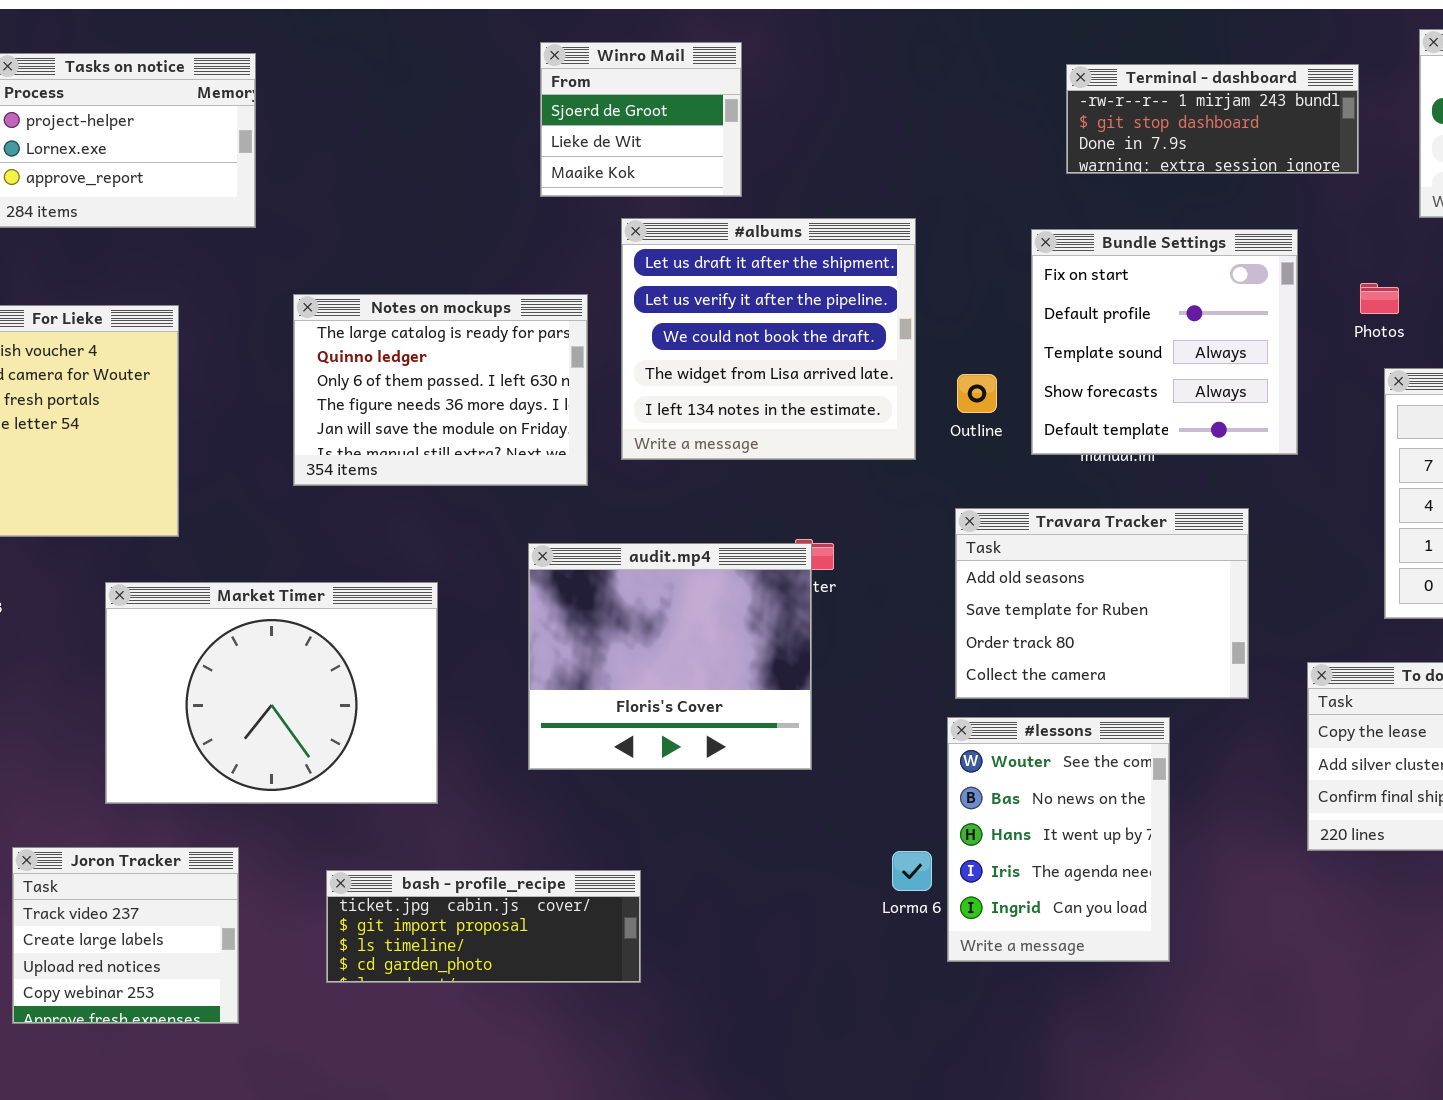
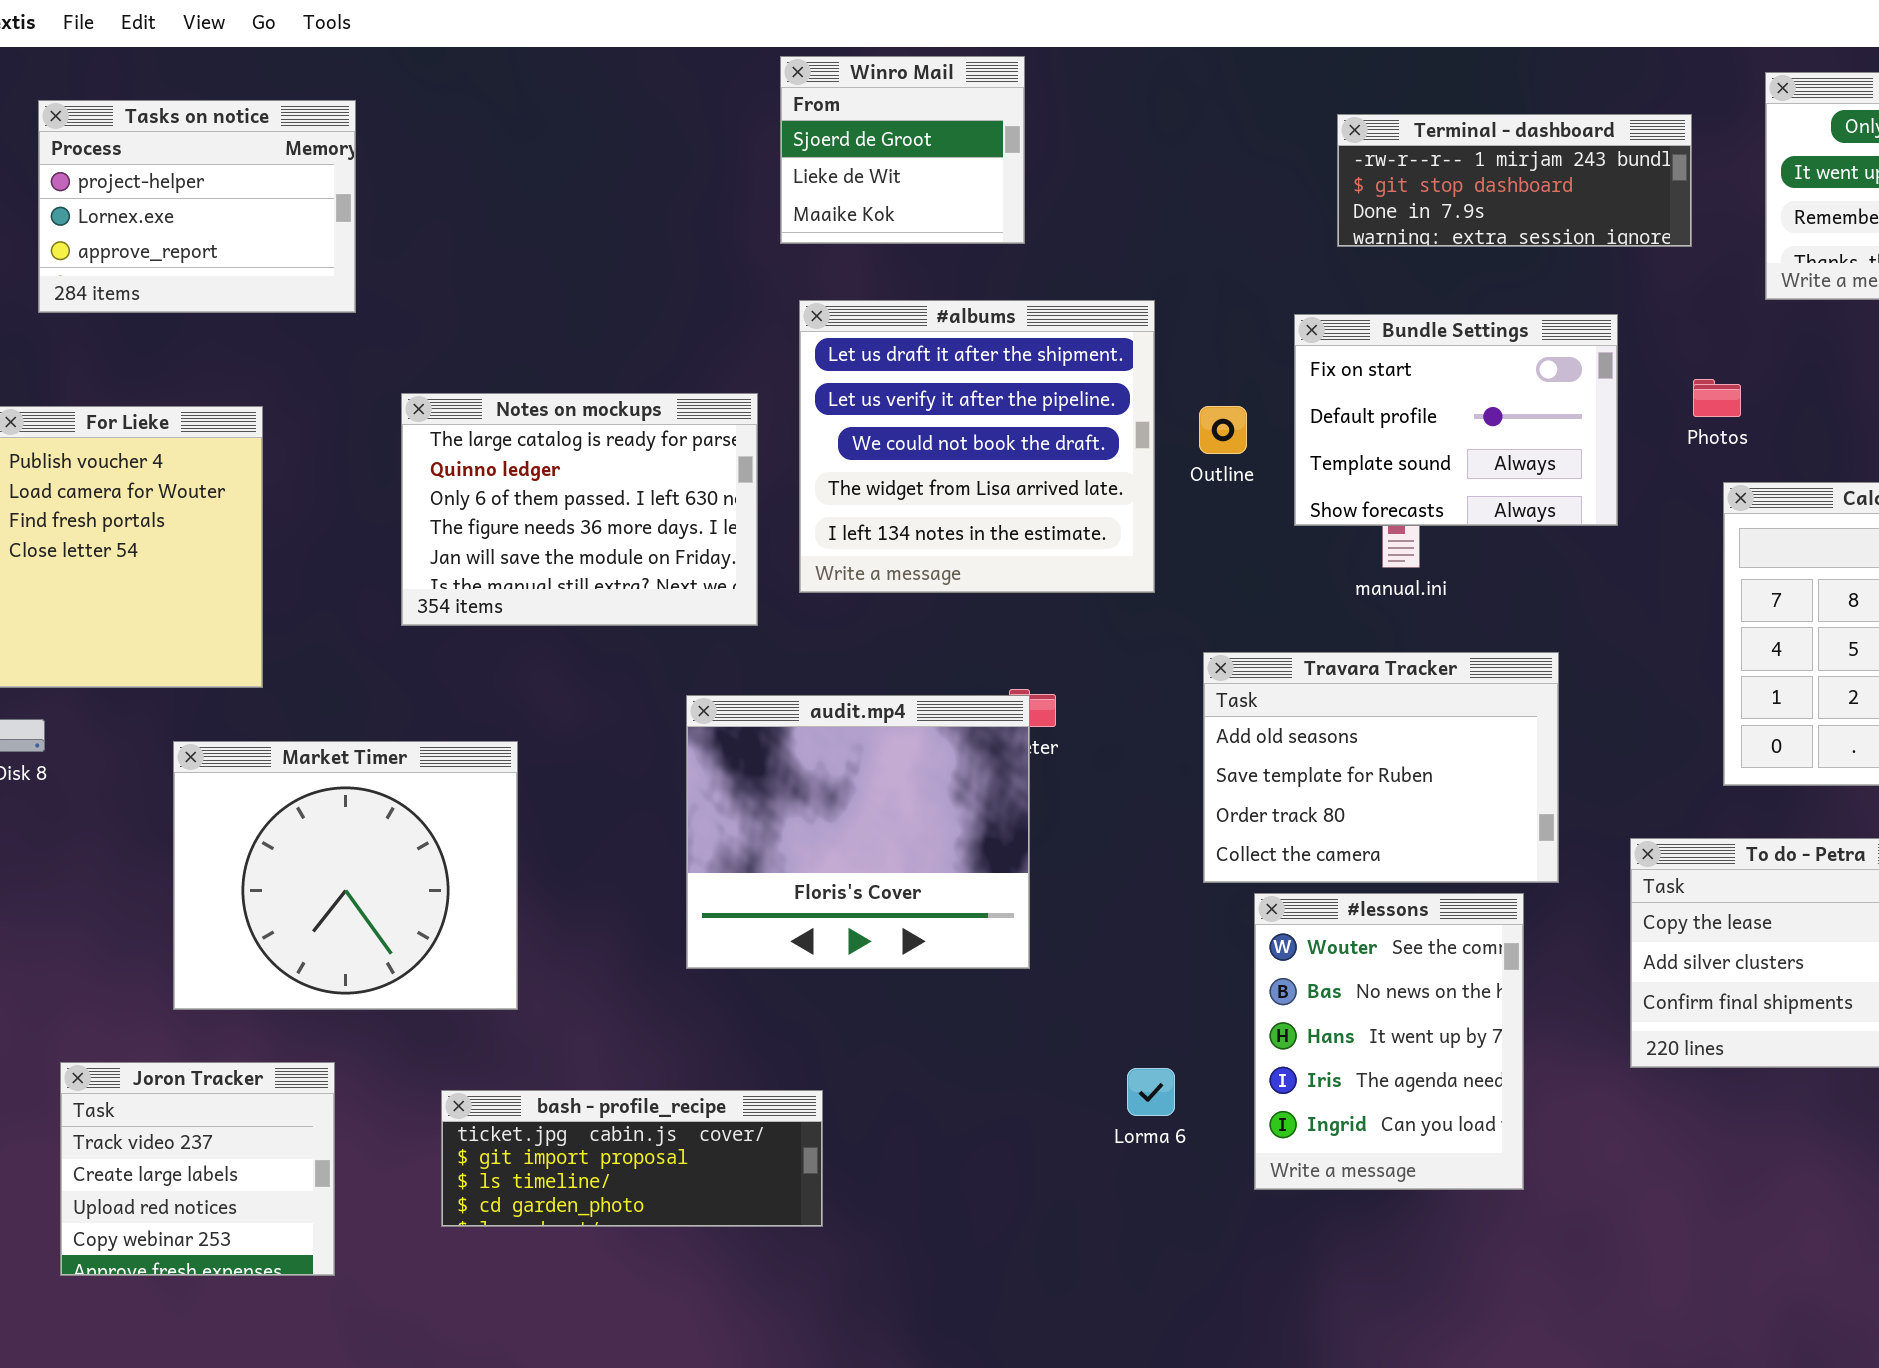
Winro Mail: [540,42,742,197] -> [780,56,1025,244], moved
Bundle Settings: [1031,229,1298,455] -> [1294,314,1618,526], resized
Outline: [957,374,997,413] -> [1199,406,1247,454], moved
Market Timer: [105,582,438,804] -> [173,741,518,1010], resized
#lessons: [947,717,1170,962] -> [1254,893,1524,1190], moved

